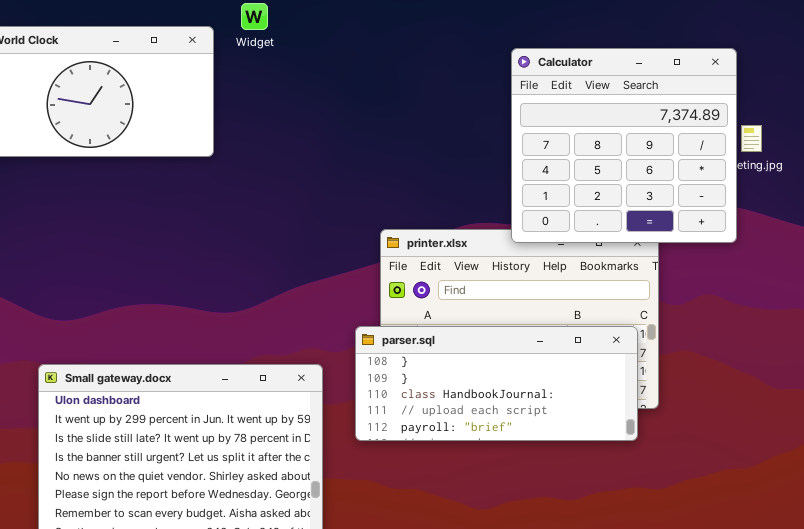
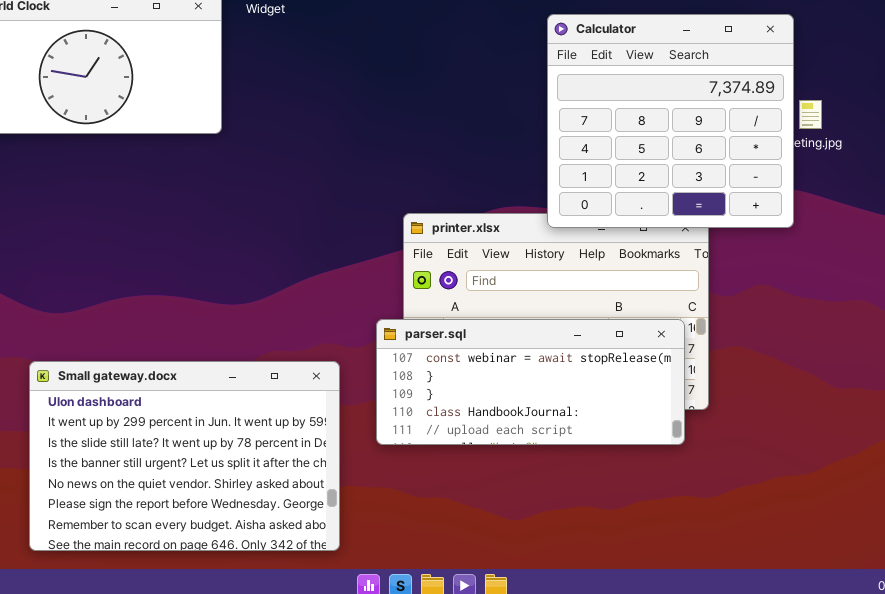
parser.sql: [355,326,638,441] -> [376,319,685,445], scrolled up 1 row

